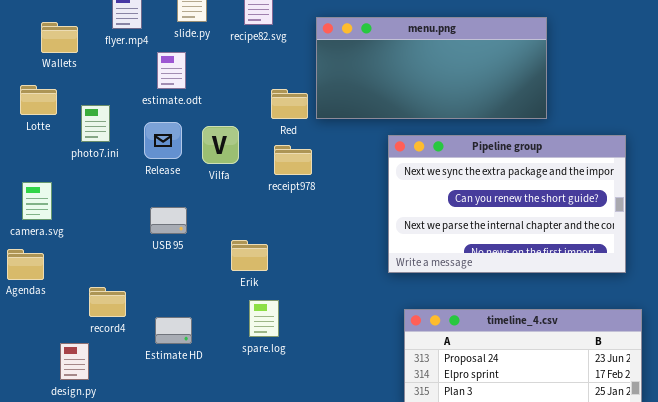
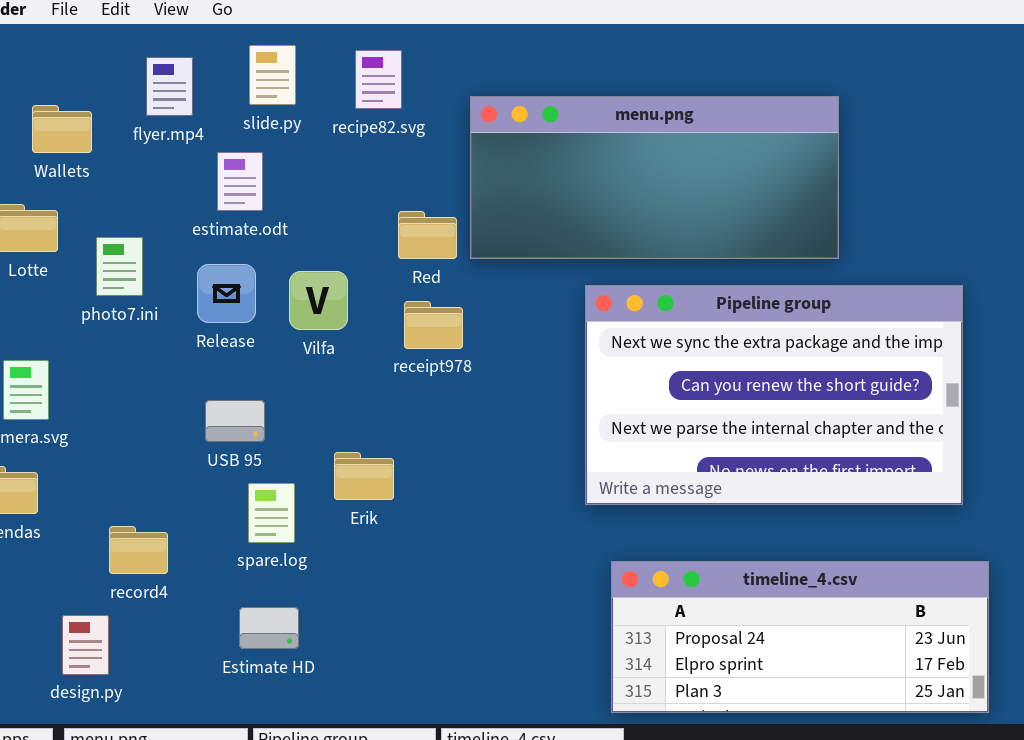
spare.log: [249,300,279,337] -> [248,483,295,543], moved
Estimate HD: [155,317,192,344] -> [239,607,299,649], moved

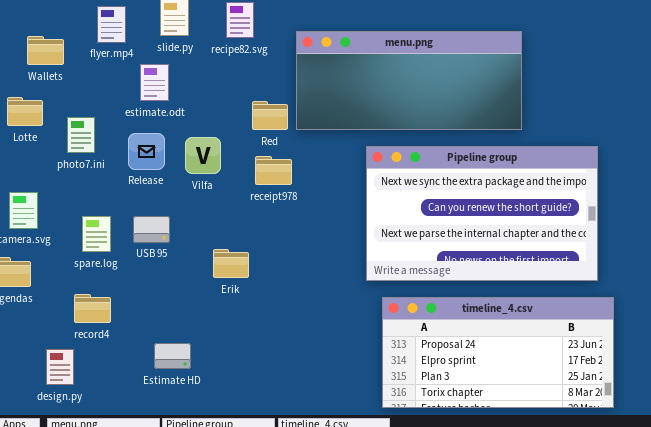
spare.log: [248,483,295,543] -> [82,216,111,252], moved
timeline_4.csv: [611,561,989,713] -> [382,297,614,408], resized

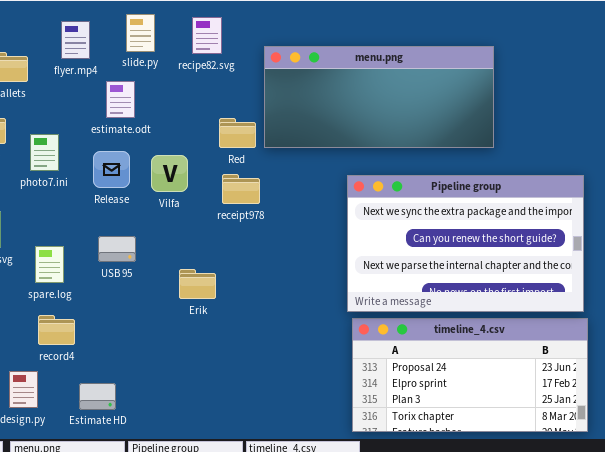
Pipeline group: [366,146,598,281] -> [347,175,584,312], moved
spare.log: [82,216,111,252] -> [35,246,64,283], moved
Estimate HD: [154,343,191,369] -> [79,383,116,410], moved

